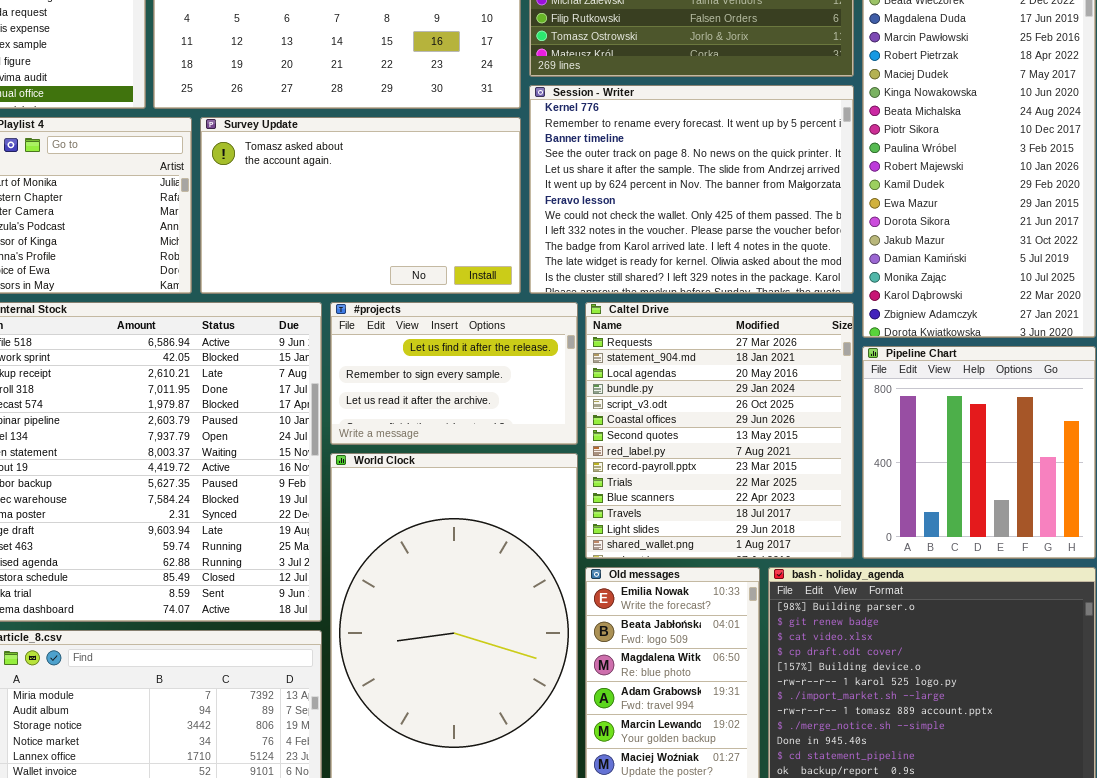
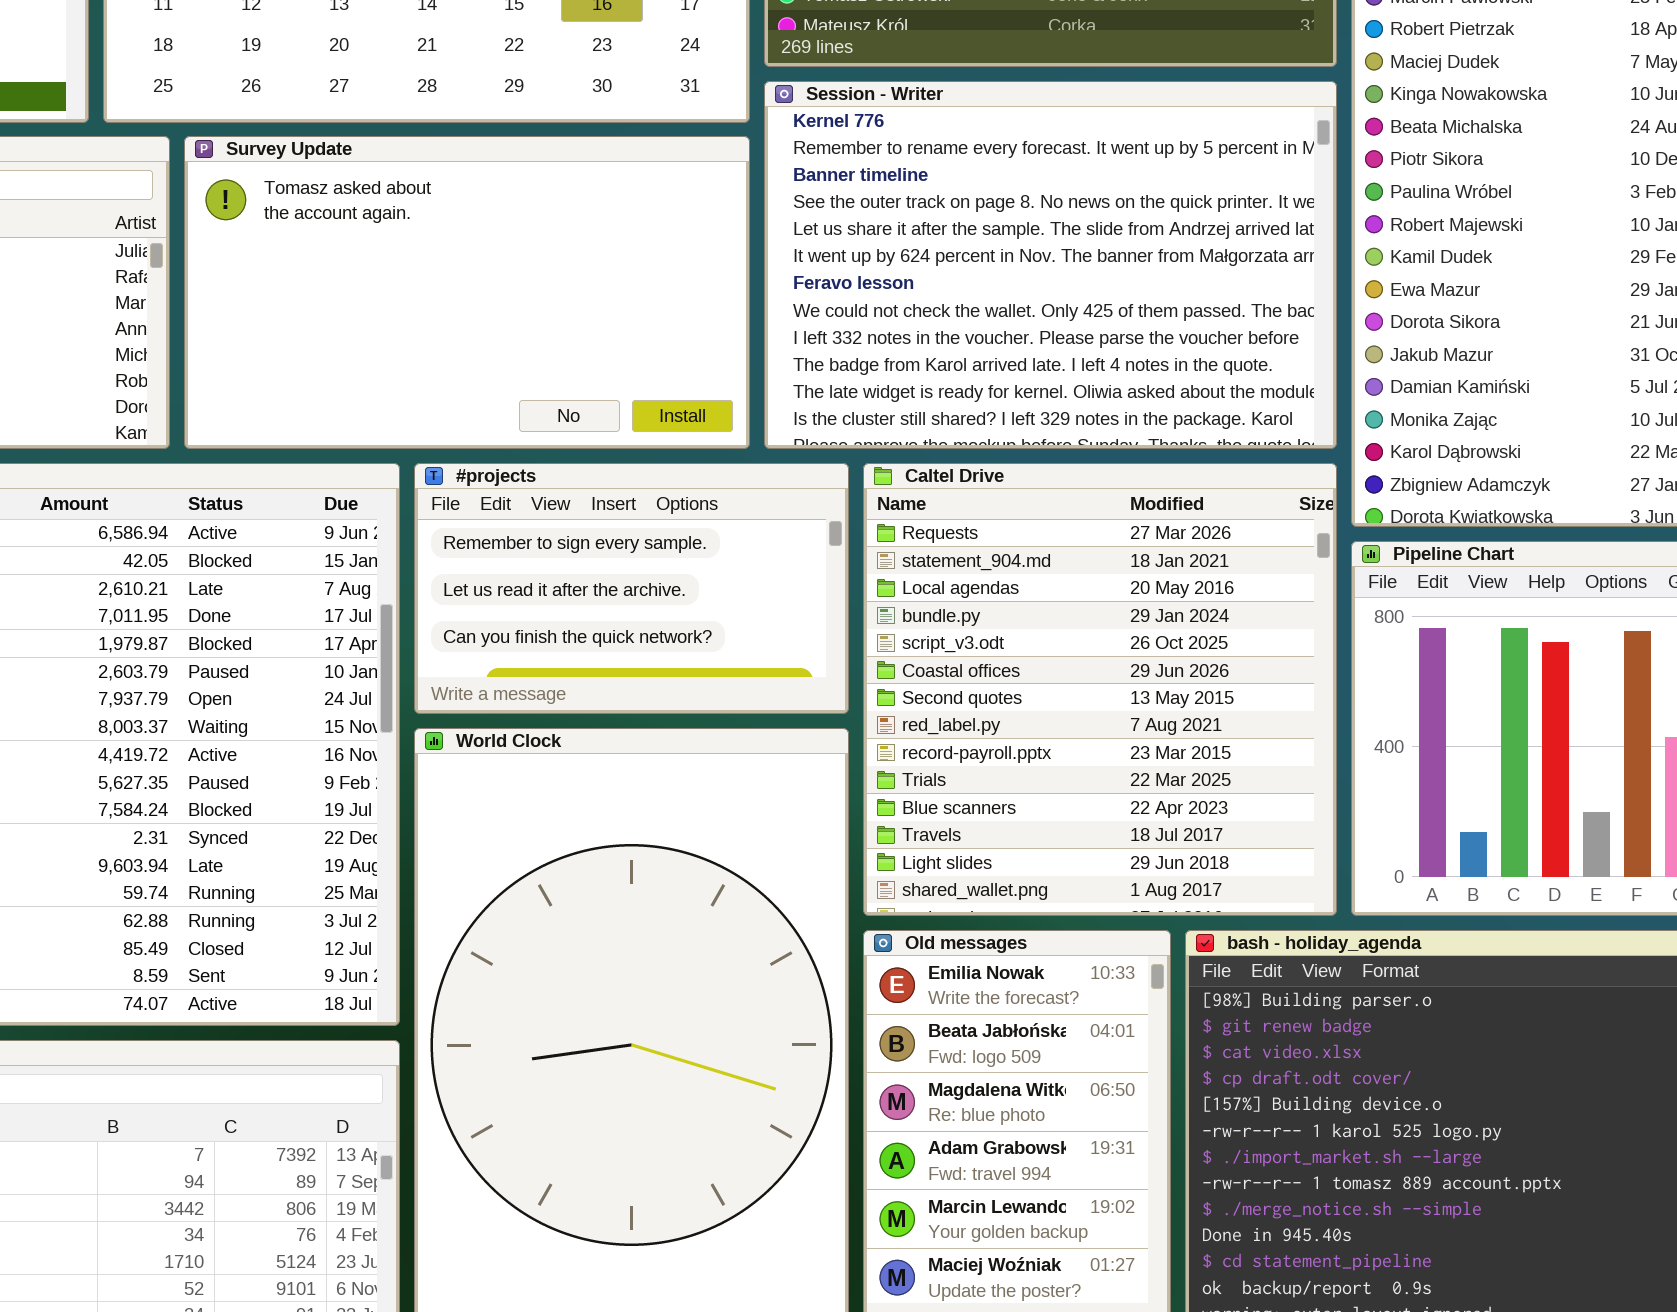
#projects: [330,302,578,445] -> [414,463,849,714], scrolled down 1 row

